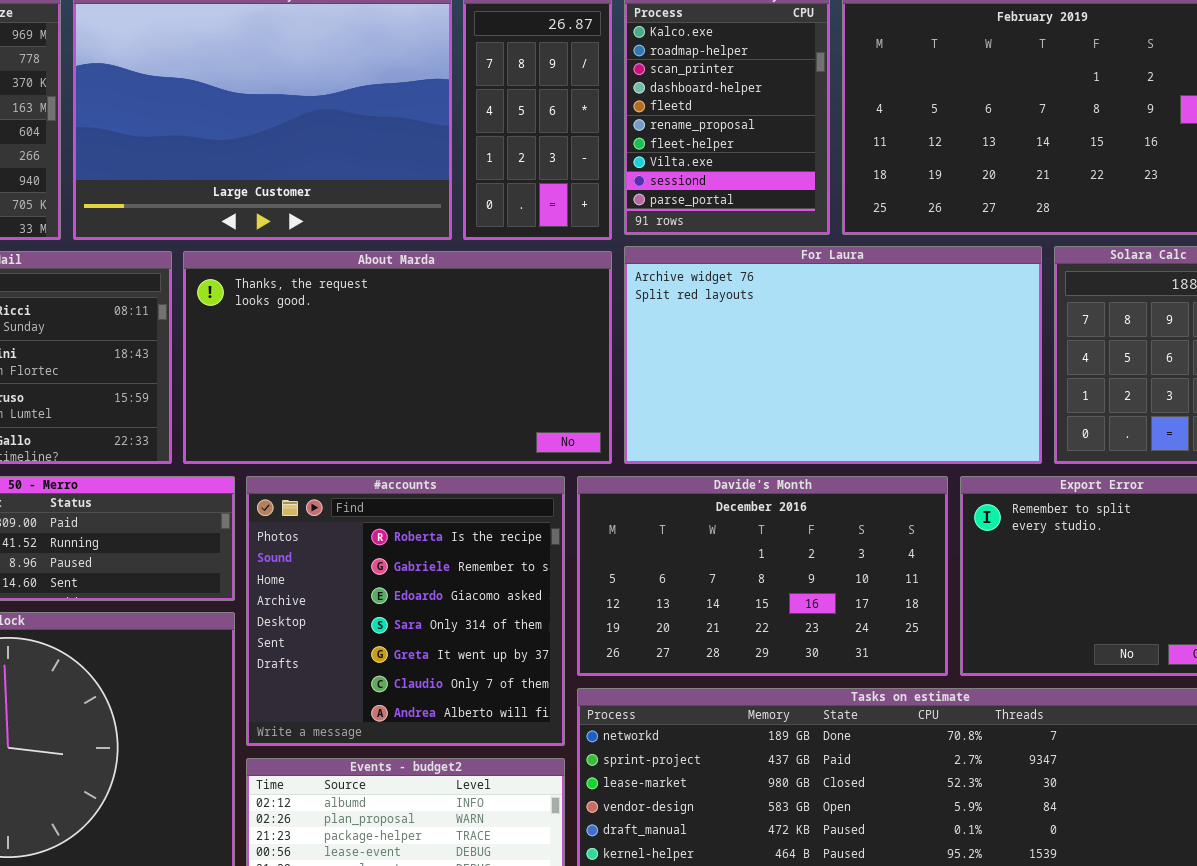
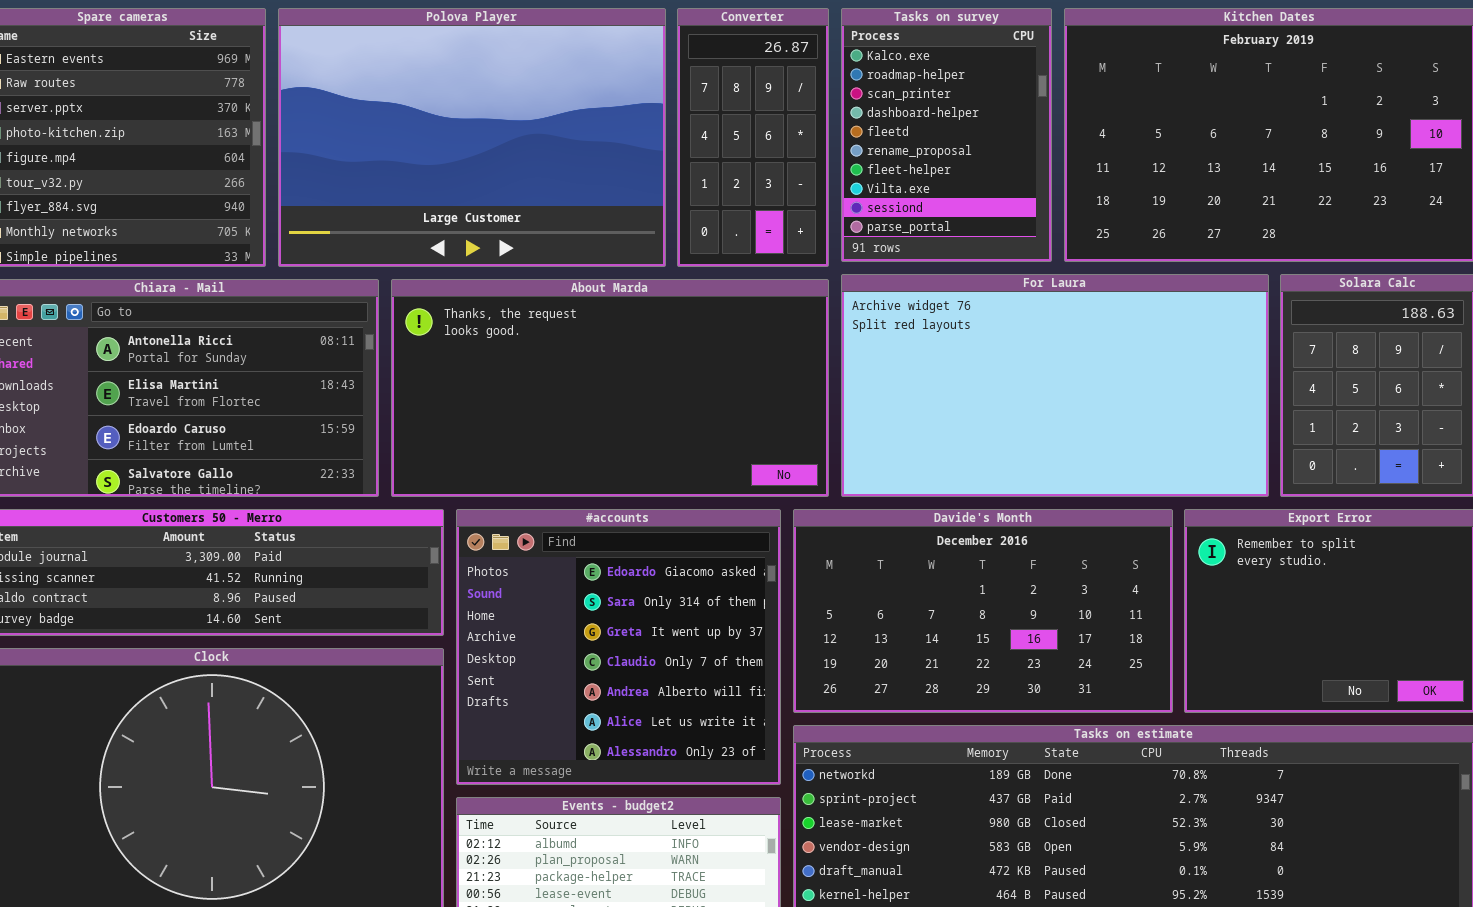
#accounts: [246,476,565,746] -> [456,509,781,785], scrolled down 2 rows

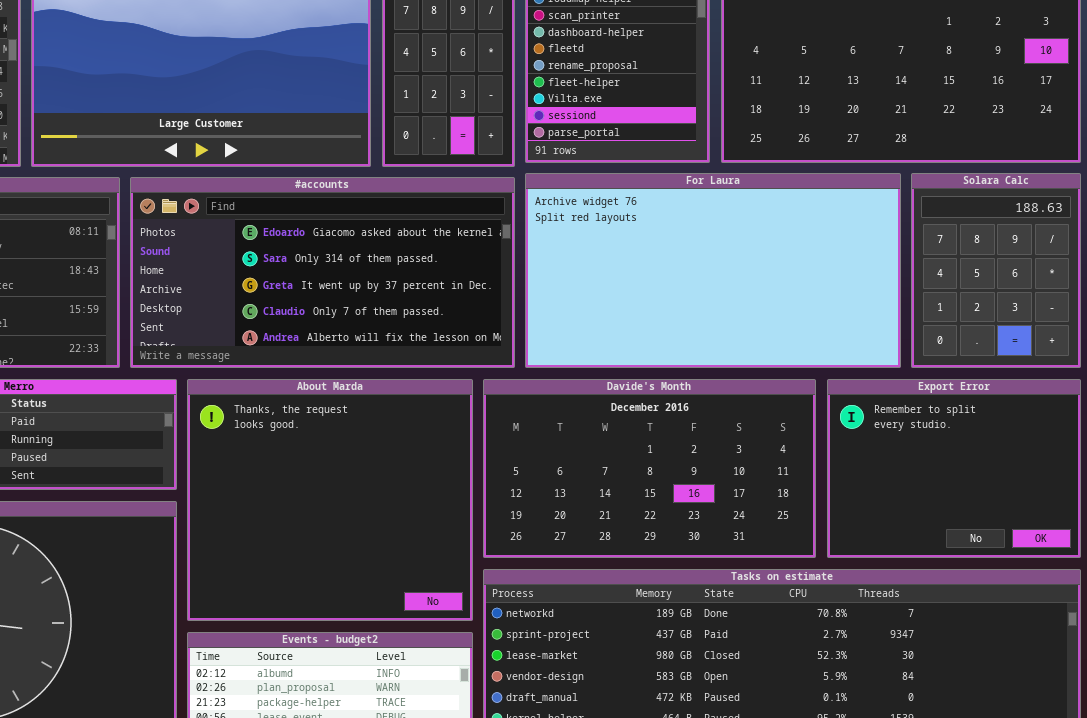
About Marda: [391,279,829,497] -> [187,379,473,621], moved, resized
#accounts: [456,509,781,785] -> [130,177,515,368], moved, resized

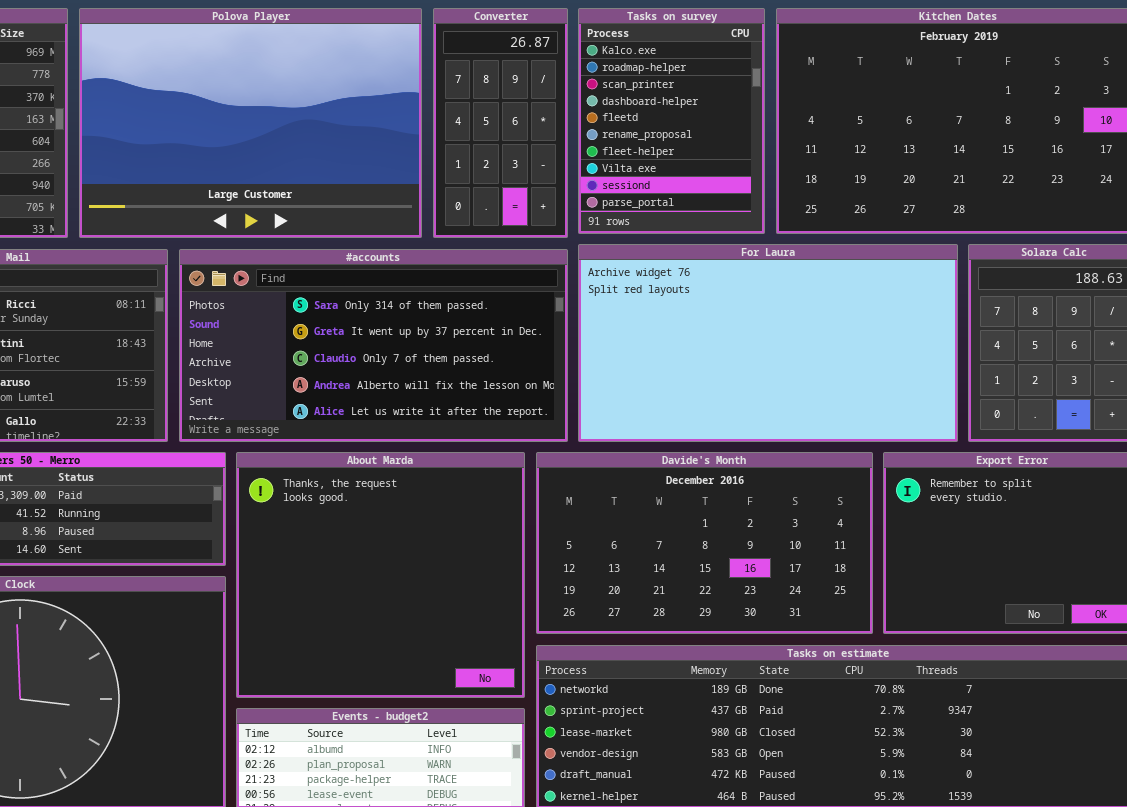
#accounts: [130,177,515,368] -> [179,249,568,442], scrolled down 1 row

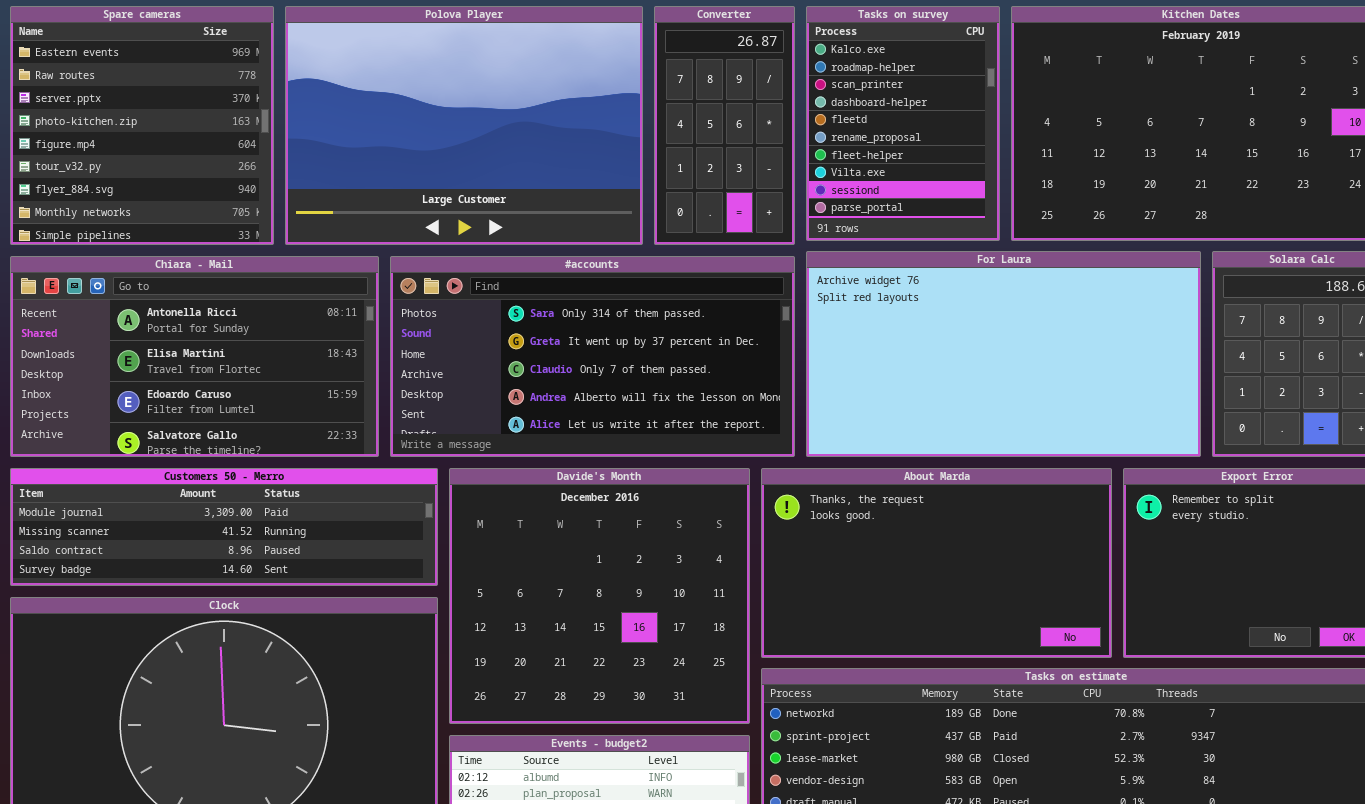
About Marda: [236,452,525,698] -> [761,468,1112,658], moved, resized
Davide's Month: [536,452,873,634] -> [449,468,750,724], moved, resized

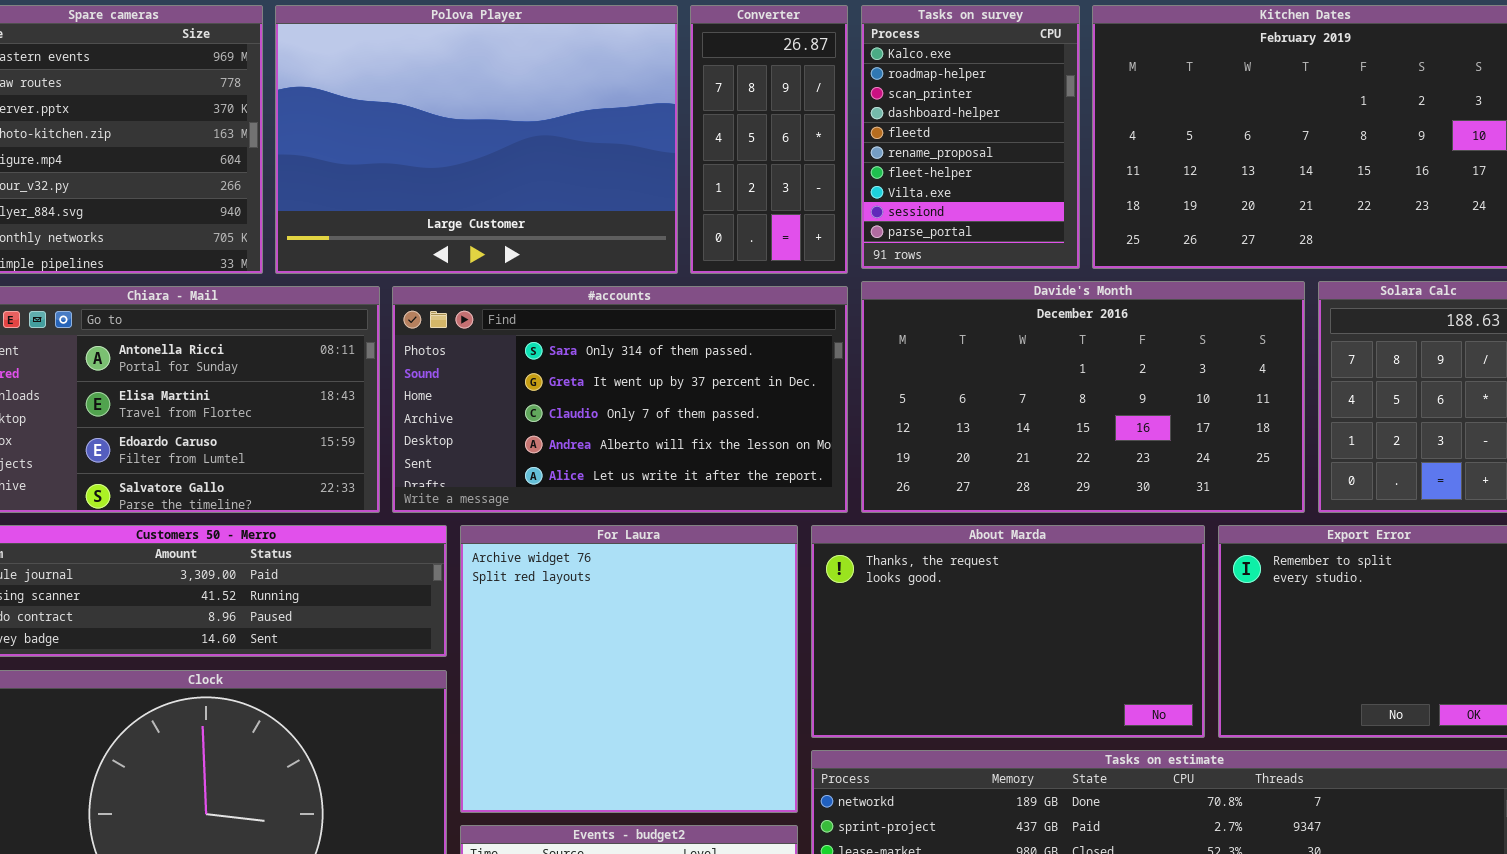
For Laura: [806,251,1201,457] -> [460,525,798,813], moved, resized
Davide's Month: [449,468,750,724] -> [861,281,1305,513], moved, resized

